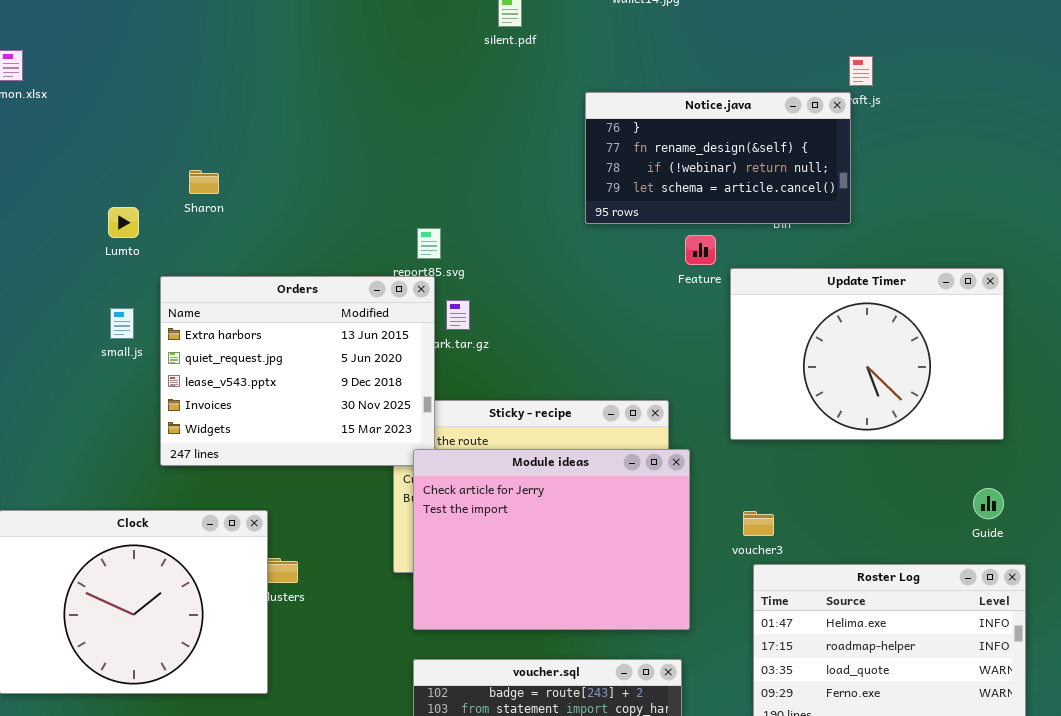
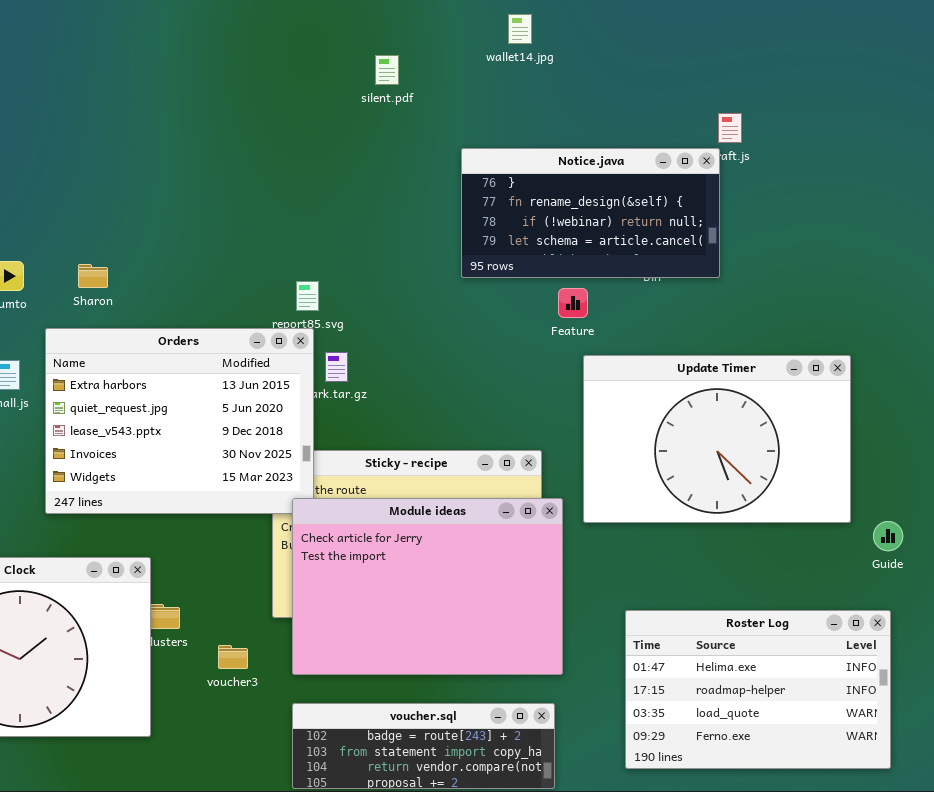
Sharon: [189,170,219,194] -> [78,264,108,288], moved
Update Timer: [730,268,1004,440] -> [583,355,851,523], moved
Guide: [973,488,1004,519] -> [873,521,903,551], moved
voucher3: [743,511,774,536] -> [218,645,248,669], moved

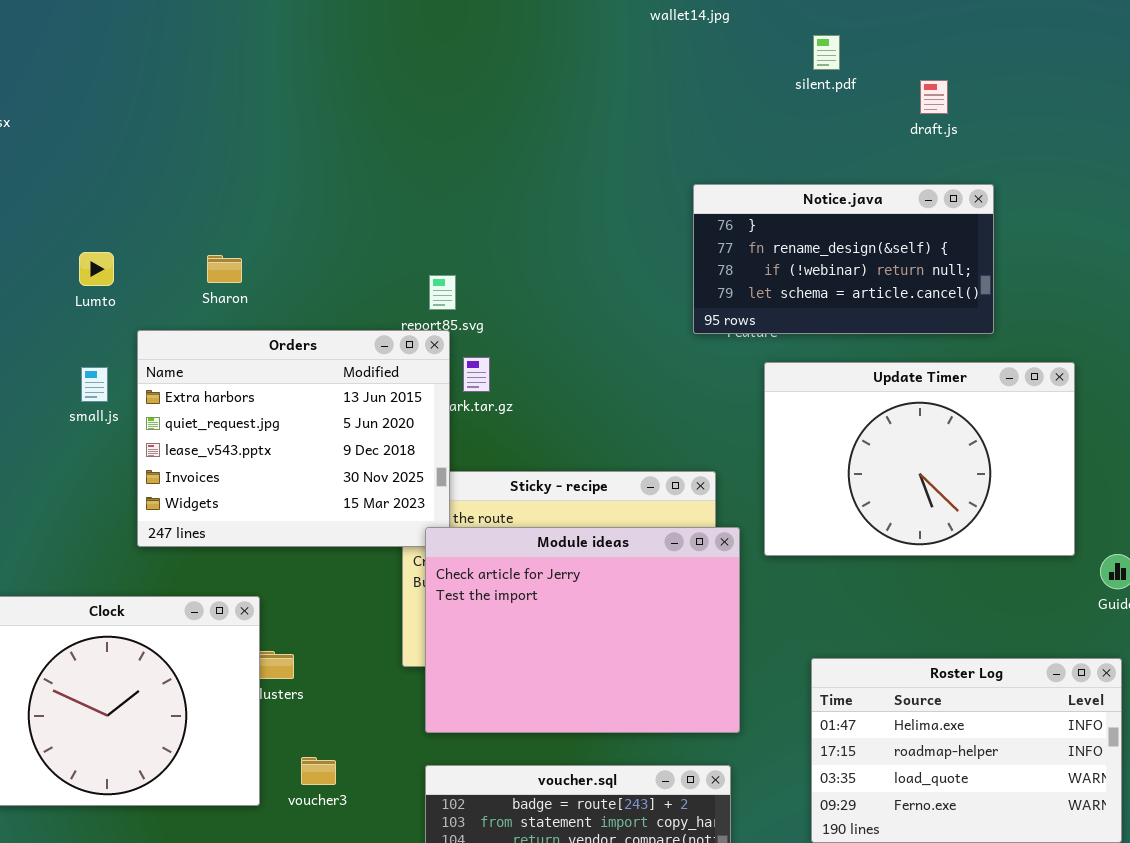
silent.pdf: [375,55,399,85] -> [813,35,840,70], moved
Notice.java: [461,148,720,278] -> [693,184,994,334], moved
Sharon: [78,264,108,288] -> [207,255,242,283], moved
voucher3: [218,645,248,669] -> [301,757,336,785], moved

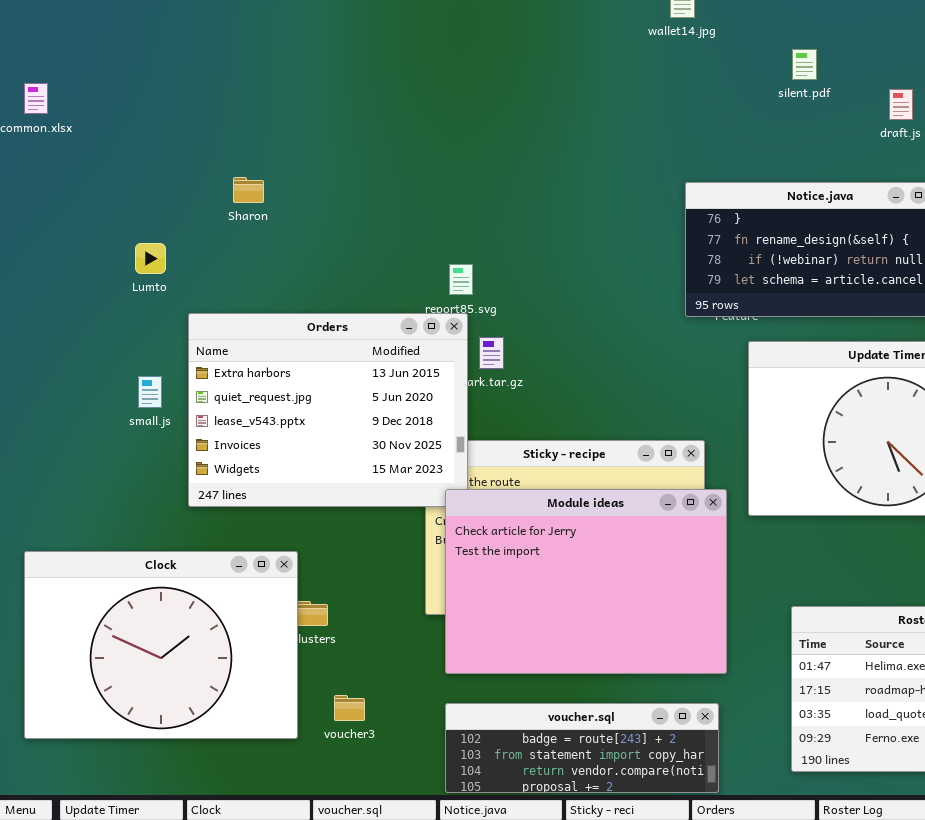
Sharon: [207,255,242,283] -> [233,177,264,203], moved
small.js: [81,367,108,402] -> [138,376,162,408], moved

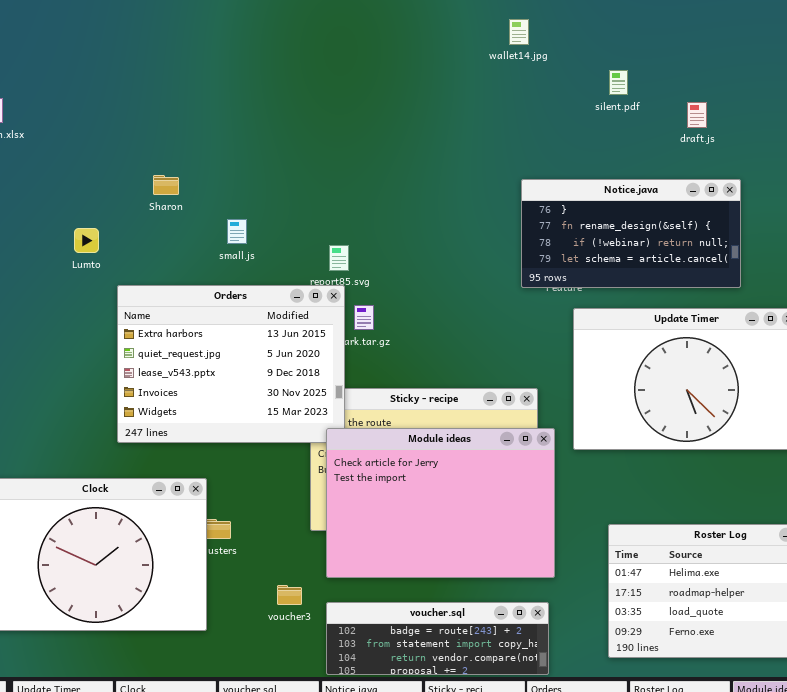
small.js: [138,376,162,408] -> [227,219,247,244], moved
voucher3: [334,695,365,721] -> [277,585,302,605], moved

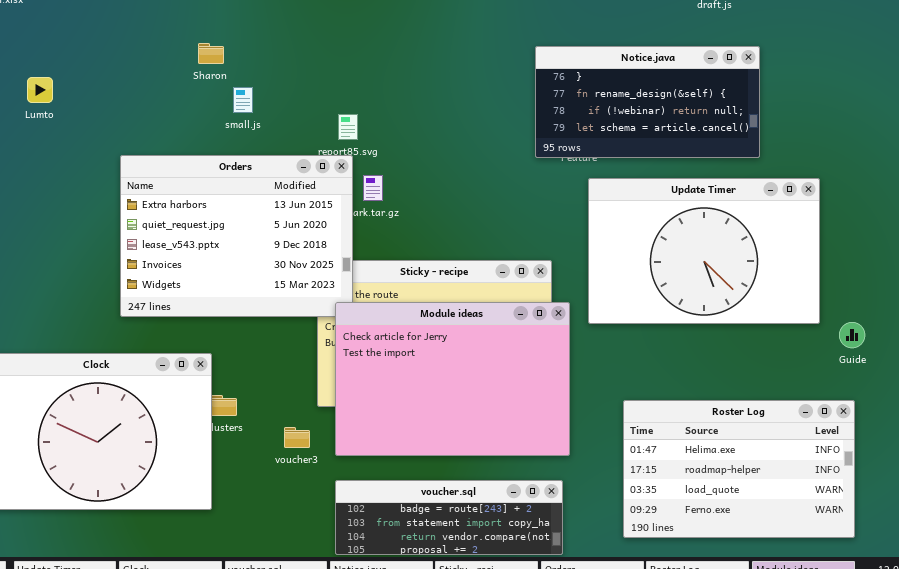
Sharon: [153,175,179,195] -> [198,43,224,64], moved
Lumto: [74,228,99,253] -> [27,77,53,103], moved
voucher3: [277,585,302,605] -> [284,427,310,448], moved

